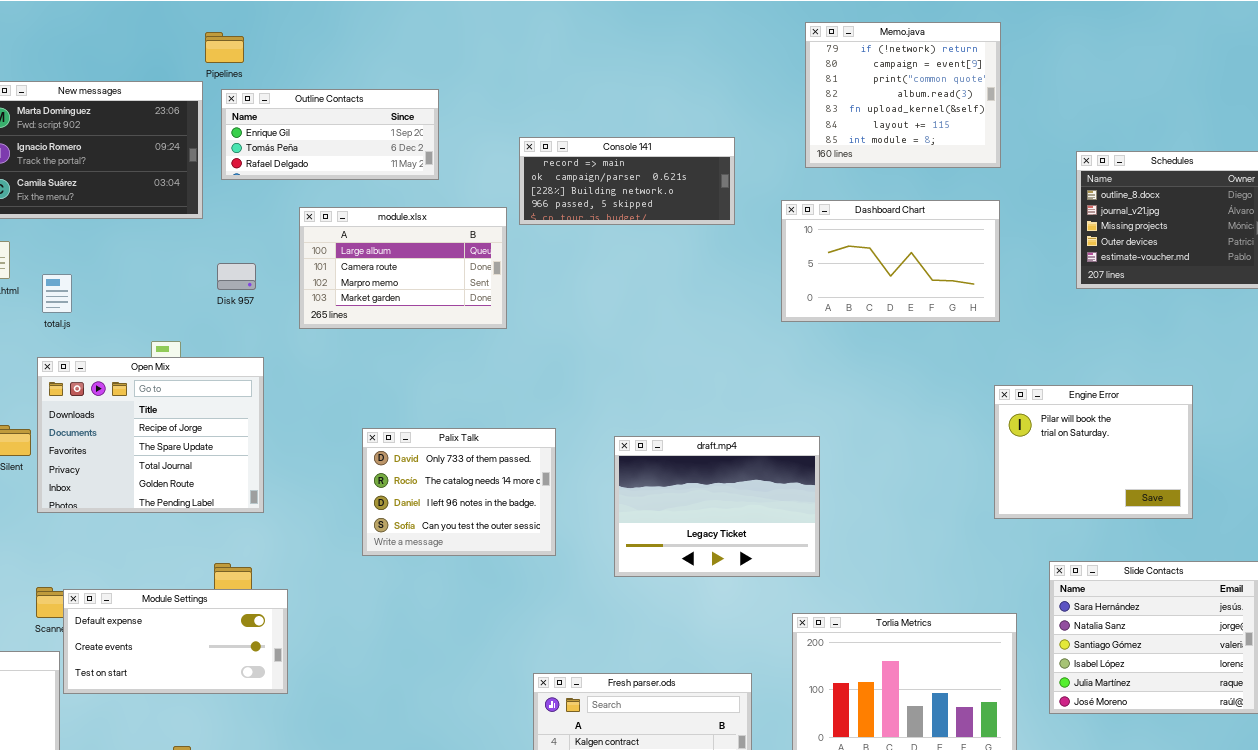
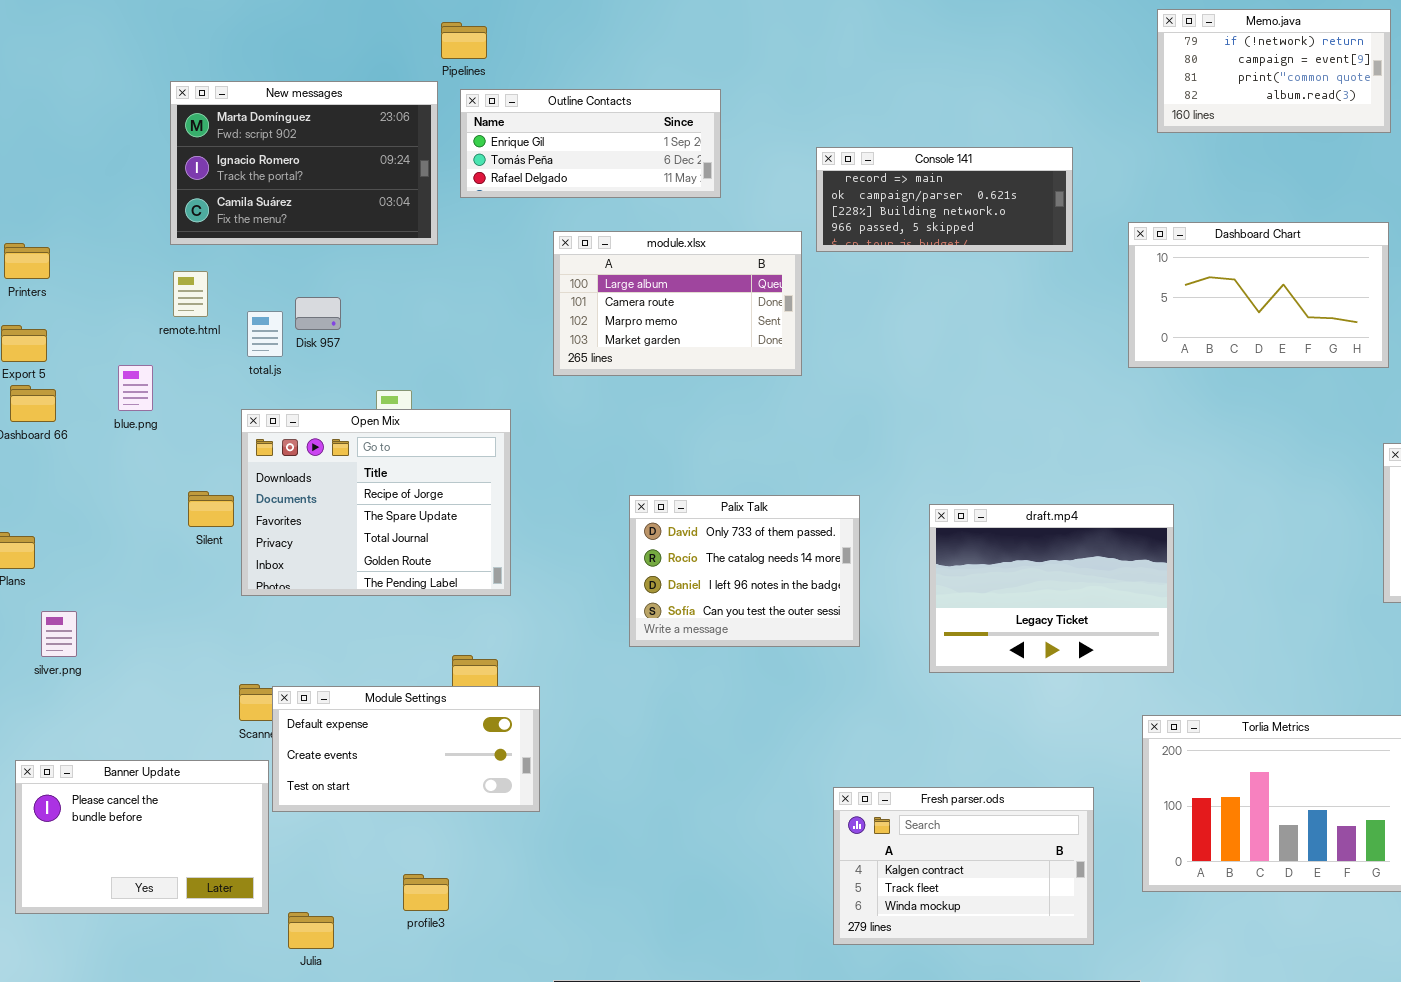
Memo.java: [805,22,1001,168] -> [1157,9,1391,133], resized
Disk 957: [217,263,256,290] -> [295,297,341,330], moved

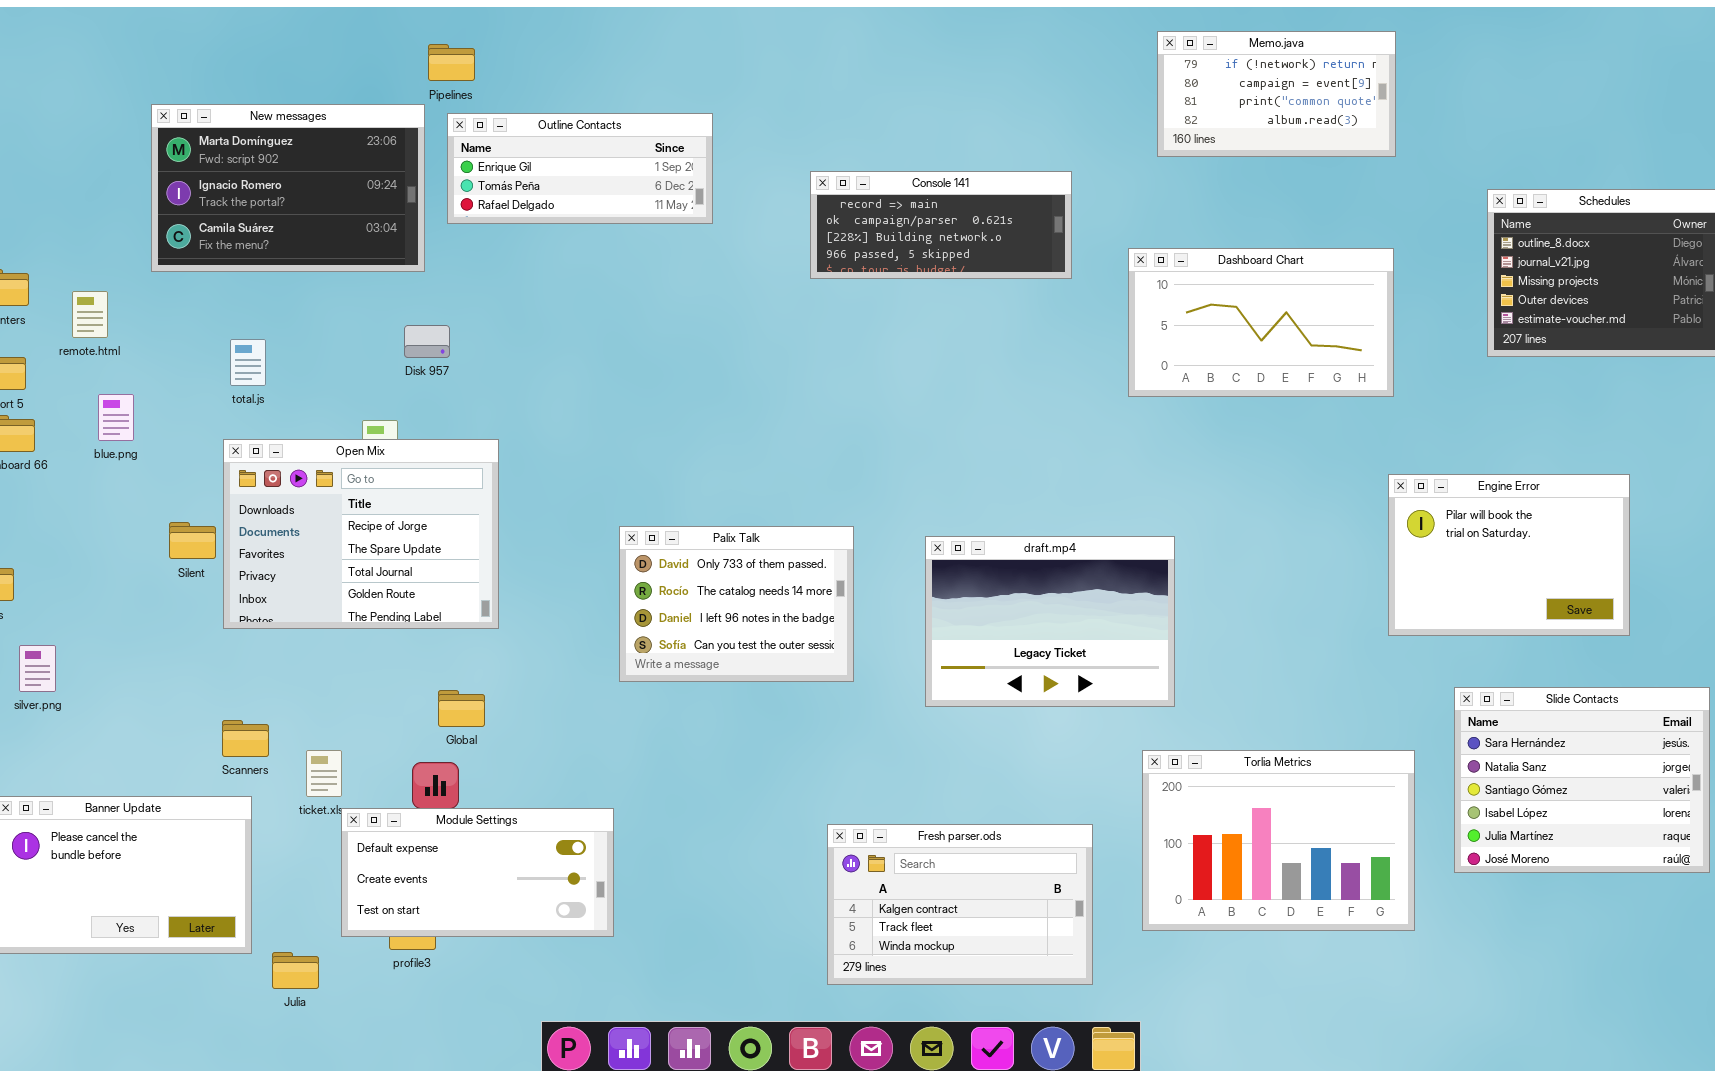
module.xlsx: [553,231,802,376] -> none, closed
remote.html: [173,271,208,317] -> [72,291,108,338], moved
Disk 957: [295,297,341,330] -> [404,325,450,358], moved
Module Settings: [272,686,540,812] -> [341,808,614,937], moved

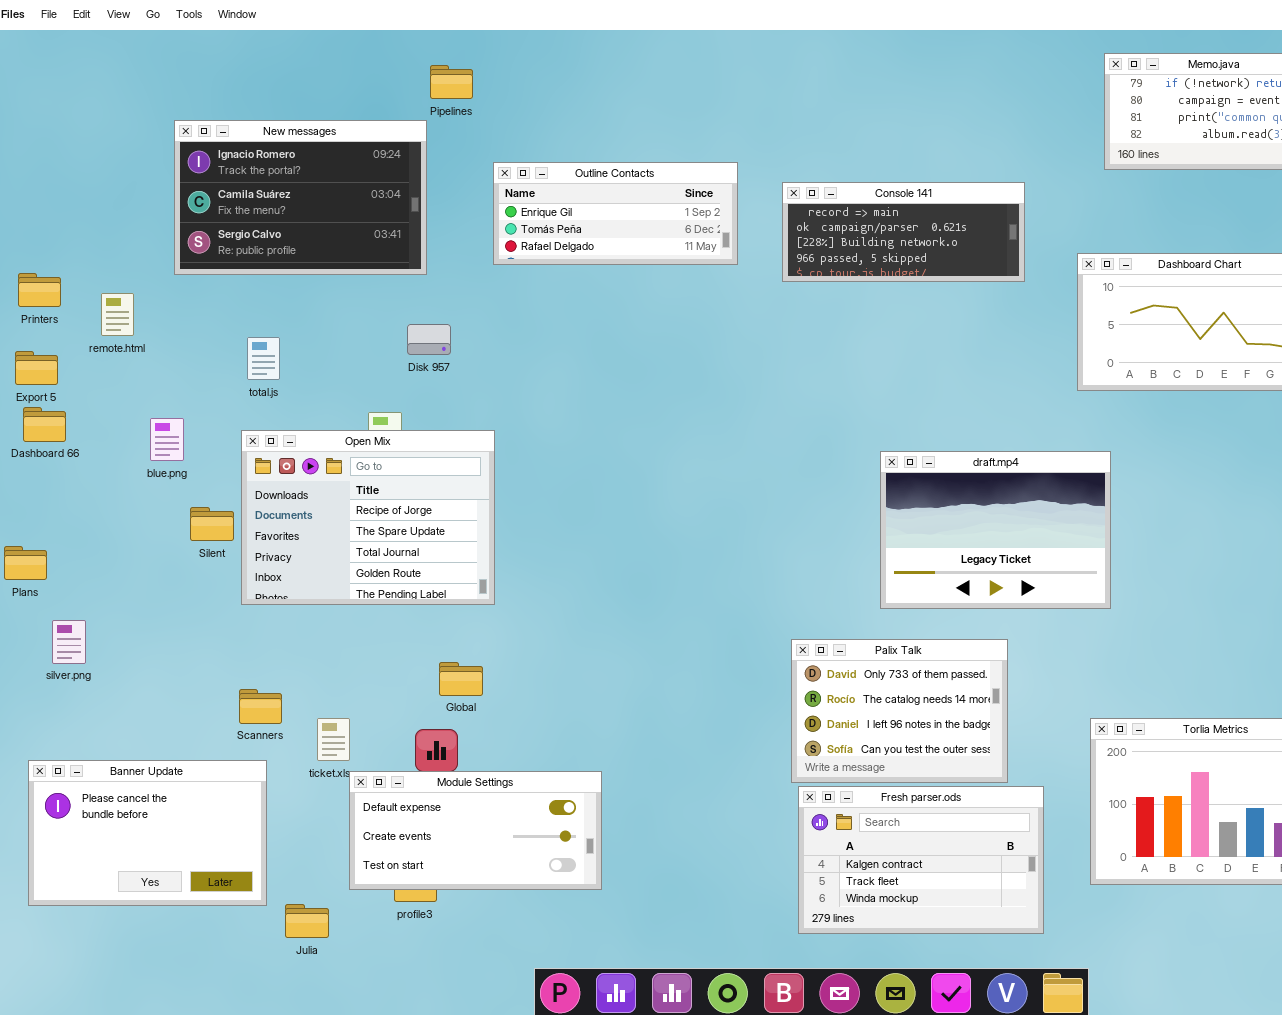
New messages: [151,104,425,272] -> [174,120,427,275], scrolled down 1 row
Outline Contacts: [447,113,713,224] -> [493,162,738,265], moved
blue.png: [98,394,134,441] -> [150,418,184,461], moved
Palix Talk: [619,526,854,682] -> [791,639,1008,783], moved
draft.mp4: [925,536,1175,707] -> [880,451,1111,609], moved

